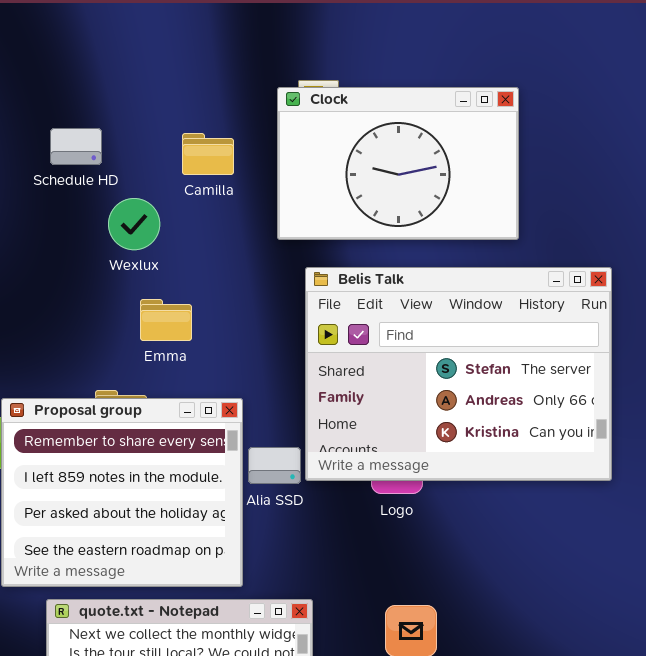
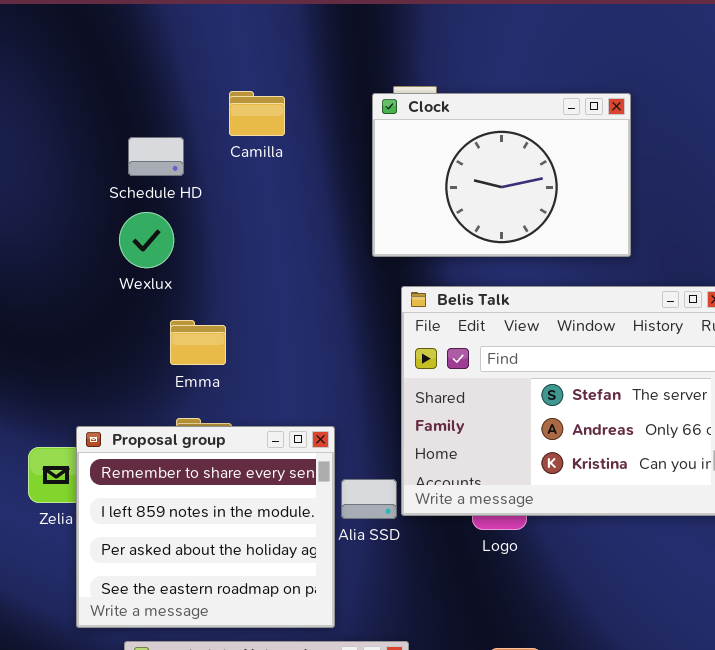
Camilla: [182,133,234,175] -> [229,91,285,136], moved
Wexlux: [108,198,160,250] -> [119,212,174,268], moved
Emma: [140,299,192,341] -> [170,320,226,365], moved

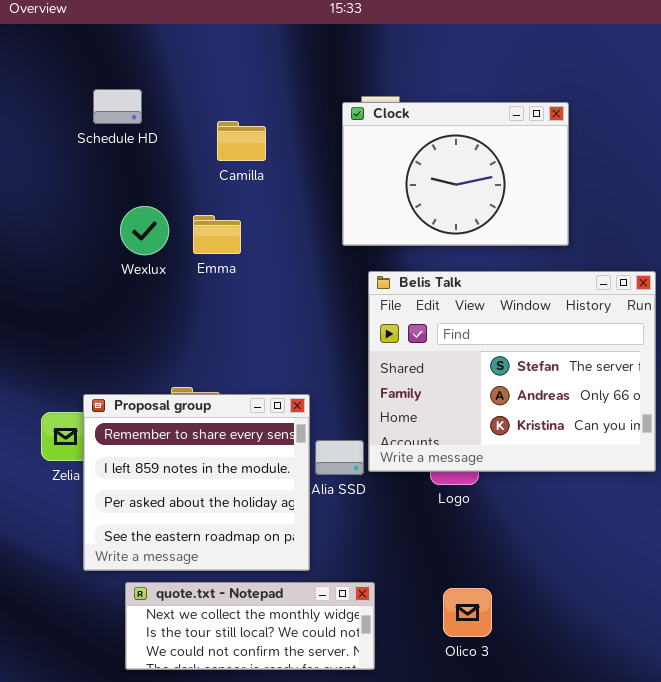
Camilla: [229,91,285,136] -> [217,121,266,161], moved
Schedule HD: [128,137,184,176] -> [93,89,142,124], moved
Emma: [170,320,226,365] -> [193,215,241,254], moved

